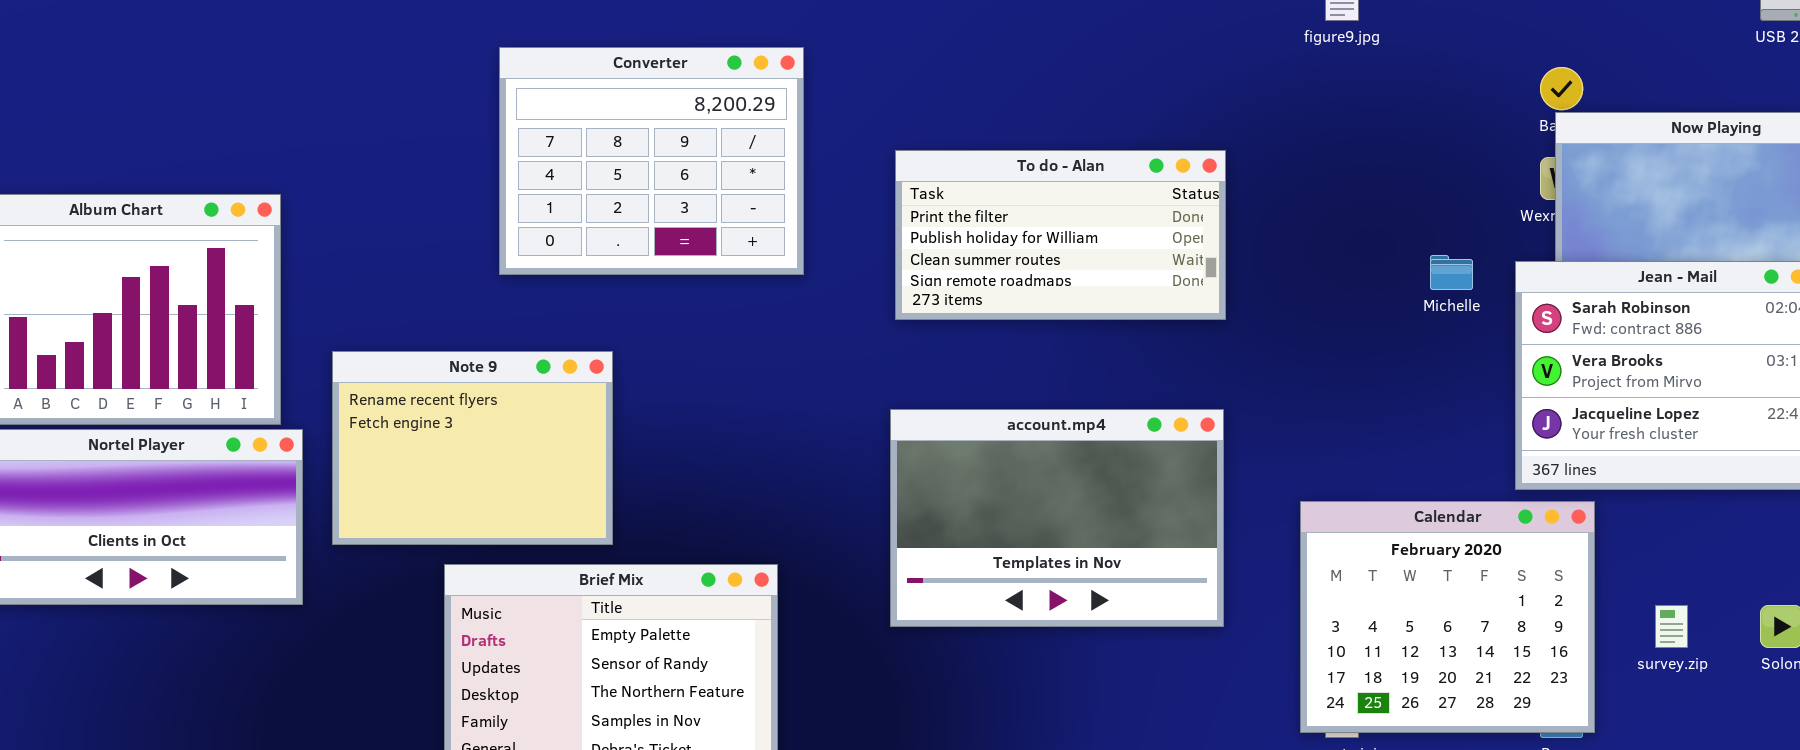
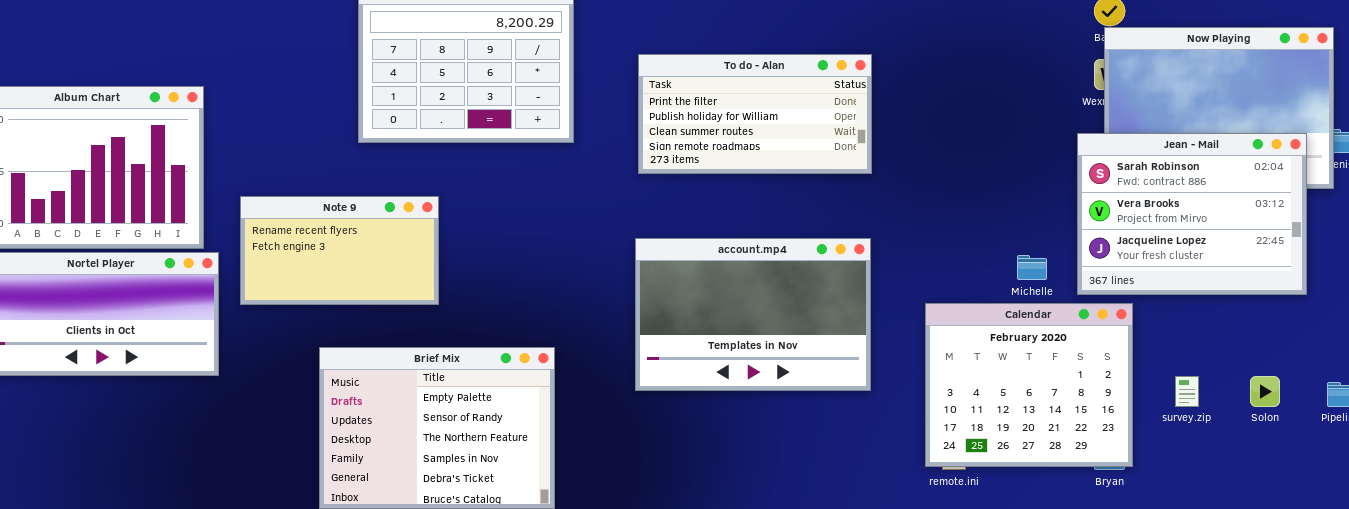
Michelle: [1430,255,1473,290] -> [1017,255,1047,280], moved
Note 9: [332,351,613,545] -> [240,196,439,305], resized

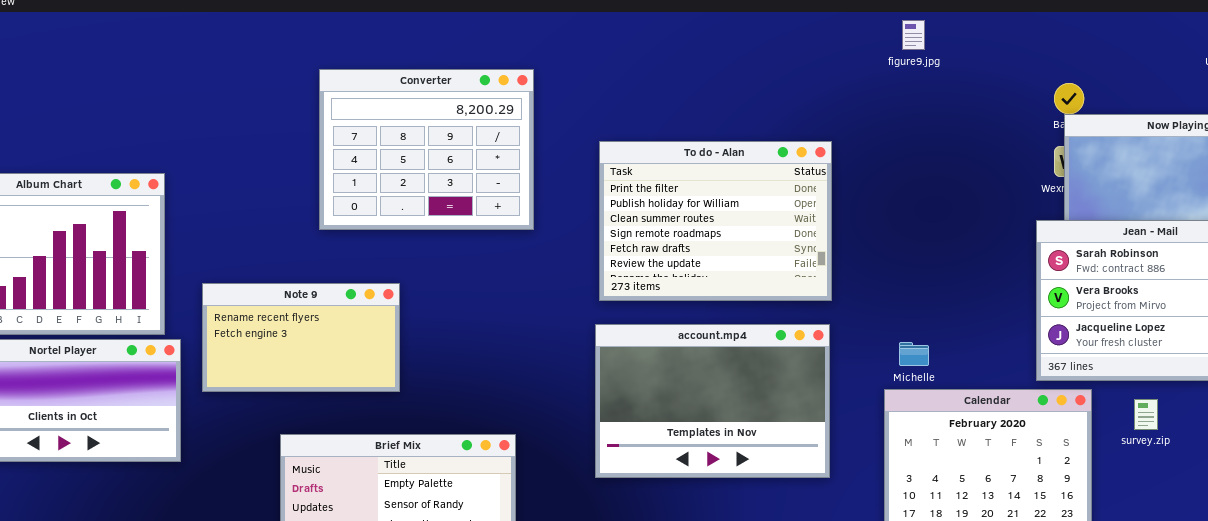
To do - Alan: [638,54,872,174] -> [599,141,832,301], resized
Michelle: [1017,255,1047,280] -> [899,342,929,366], moved
survey.zip: [1175,376,1199,407] -> [1134,399,1158,430], moved

